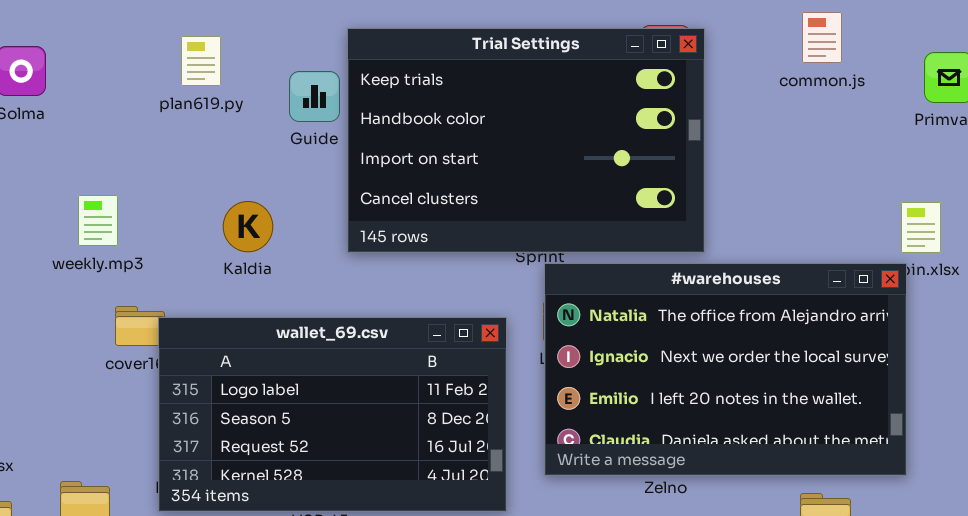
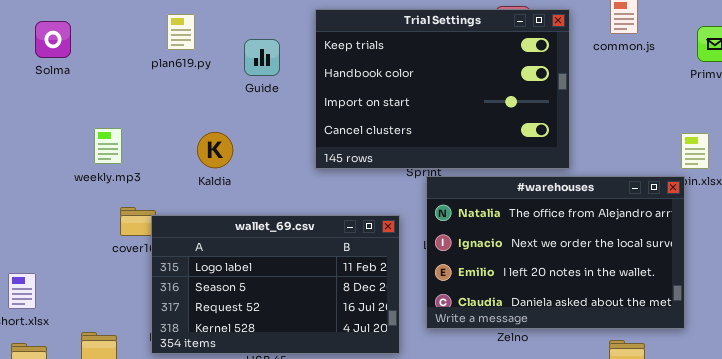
Trial Settings: [347,28,705,253] -> [315,9,570,169], moved

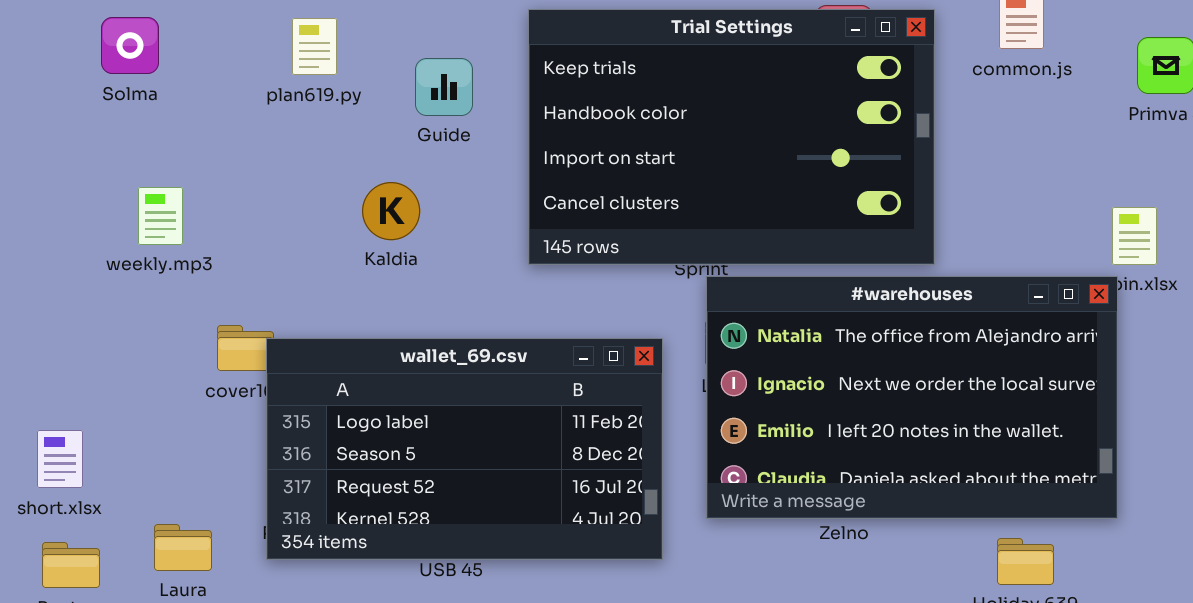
Solma: [35,21,71,58] -> [101,17,159,74], moved
weekly.mp3: [94,128,122,164] -> [138,187,183,245], moved
Kaldia: [197,132,233,168] -> [362,182,420,240], moved

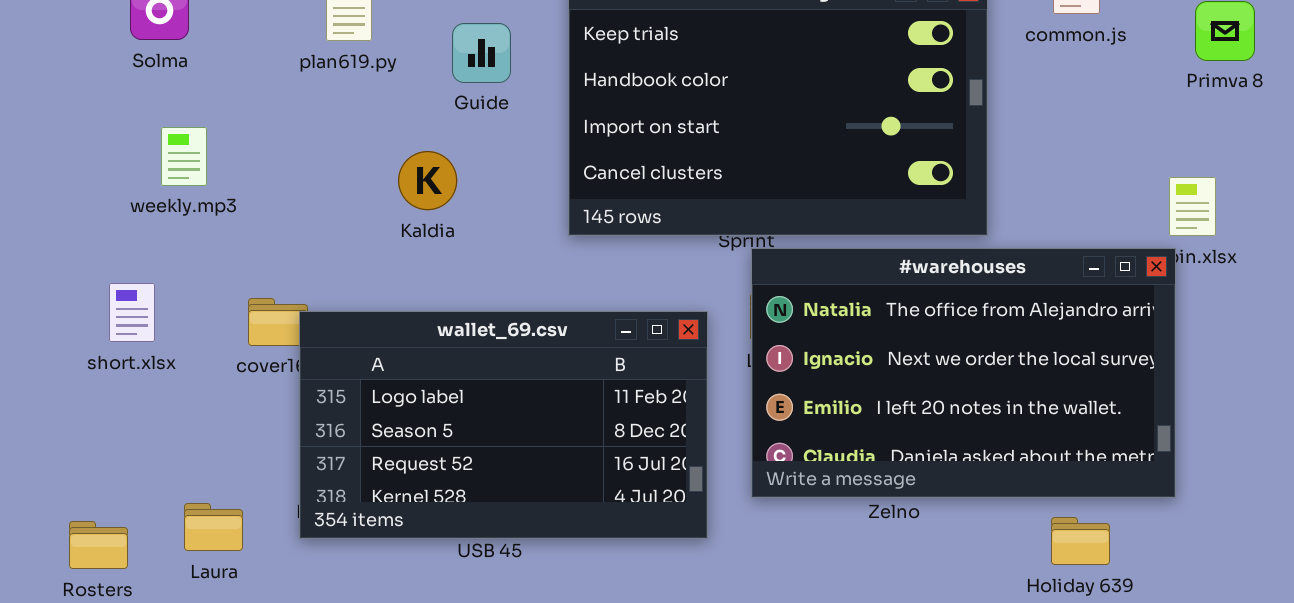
weekly.mp3: [138,187,183,245] -> [161,127,207,186], moved
short.xlsx: [37,430,83,488] -> [109,283,155,342], moved

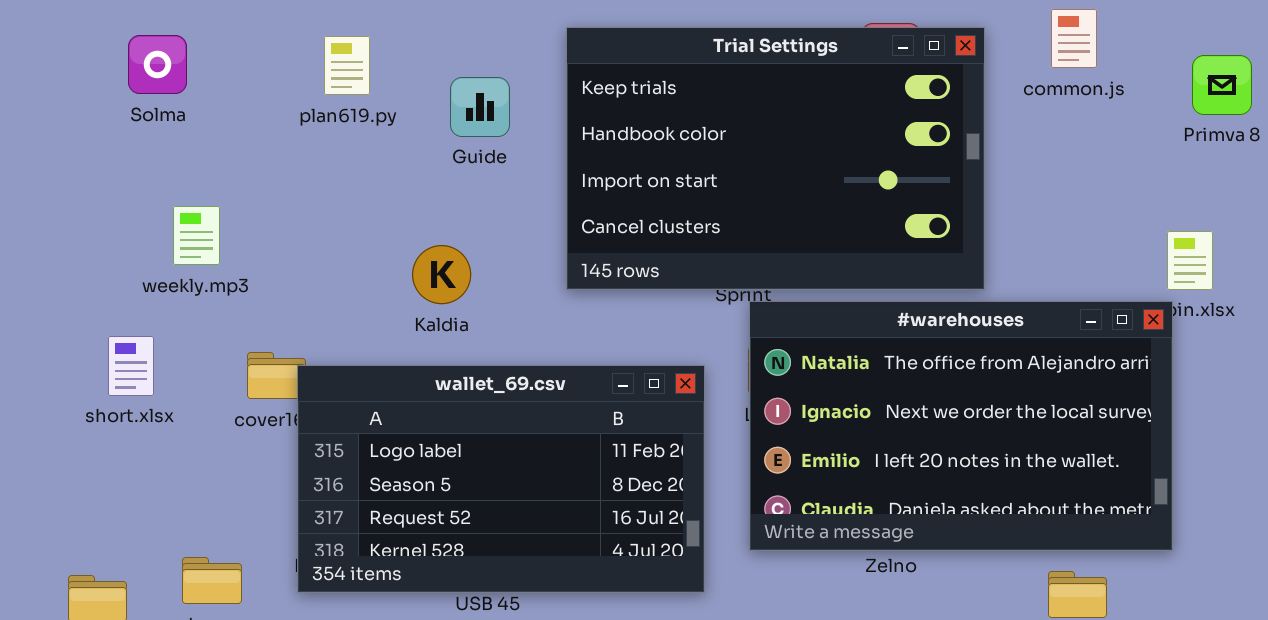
weekly.mp3: [161,127,207,186] -> [173,206,220,265], moved
Kaldia: [398,151,457,210] -> [412,245,471,304], moved

